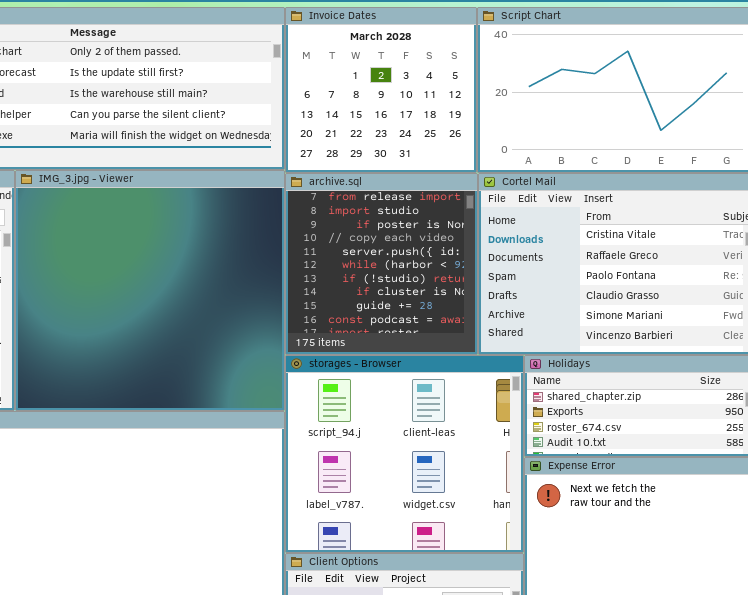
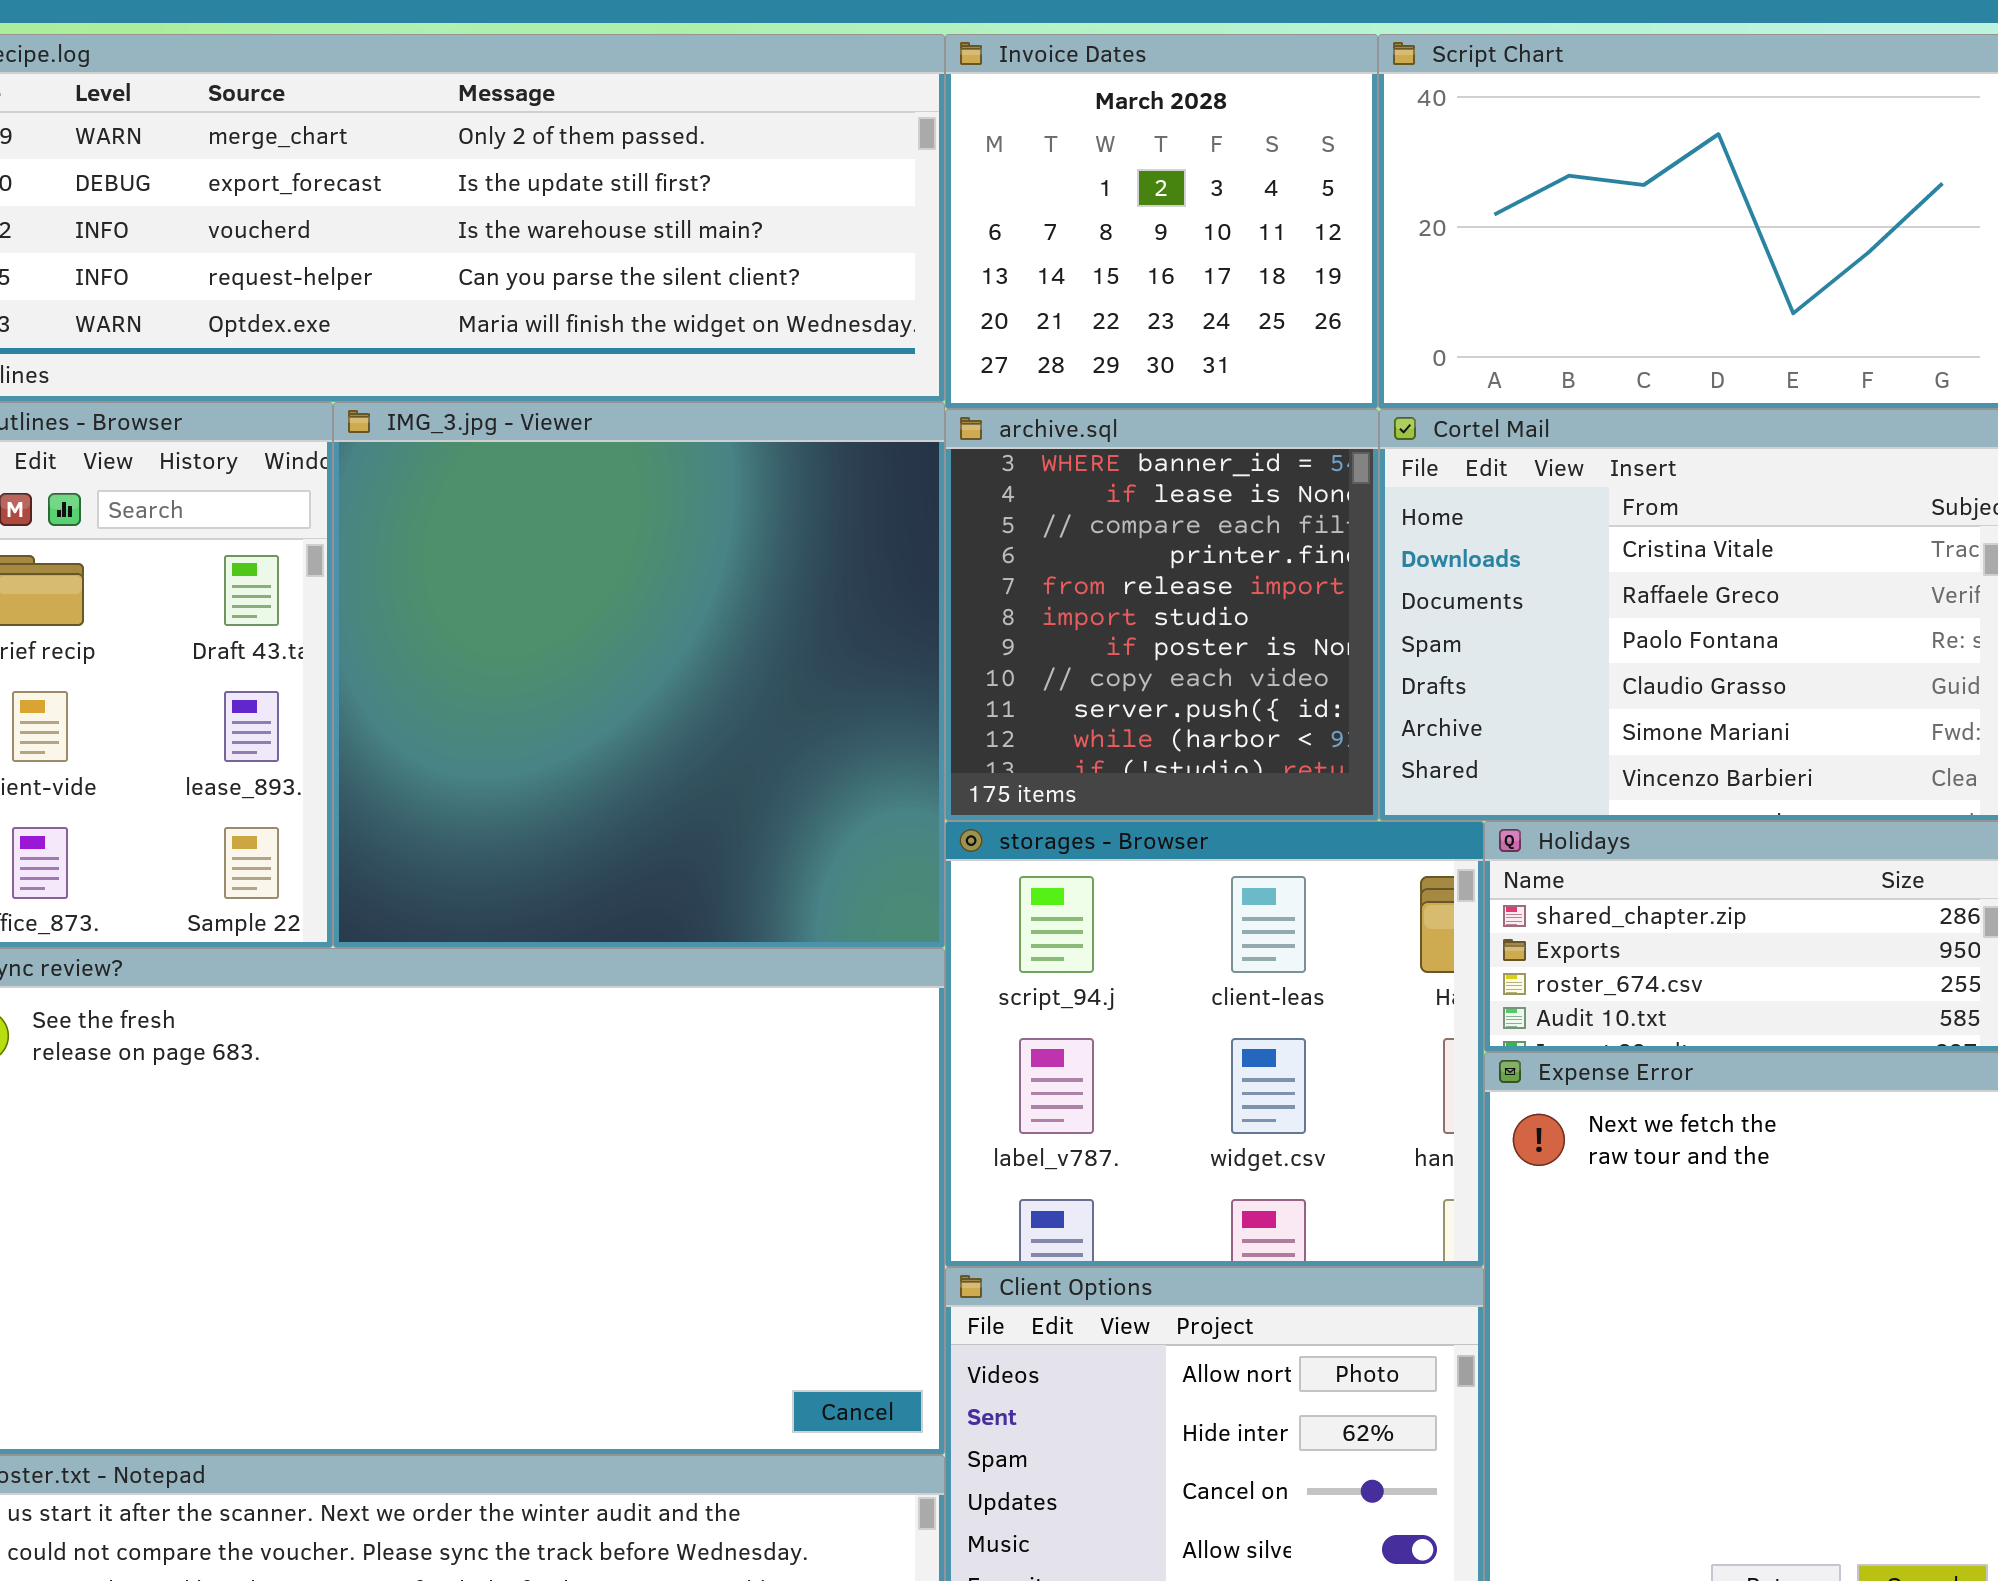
archive.sql: [285,173,478,355] -> [945,409,1379,821], scrolled up 4 rows

